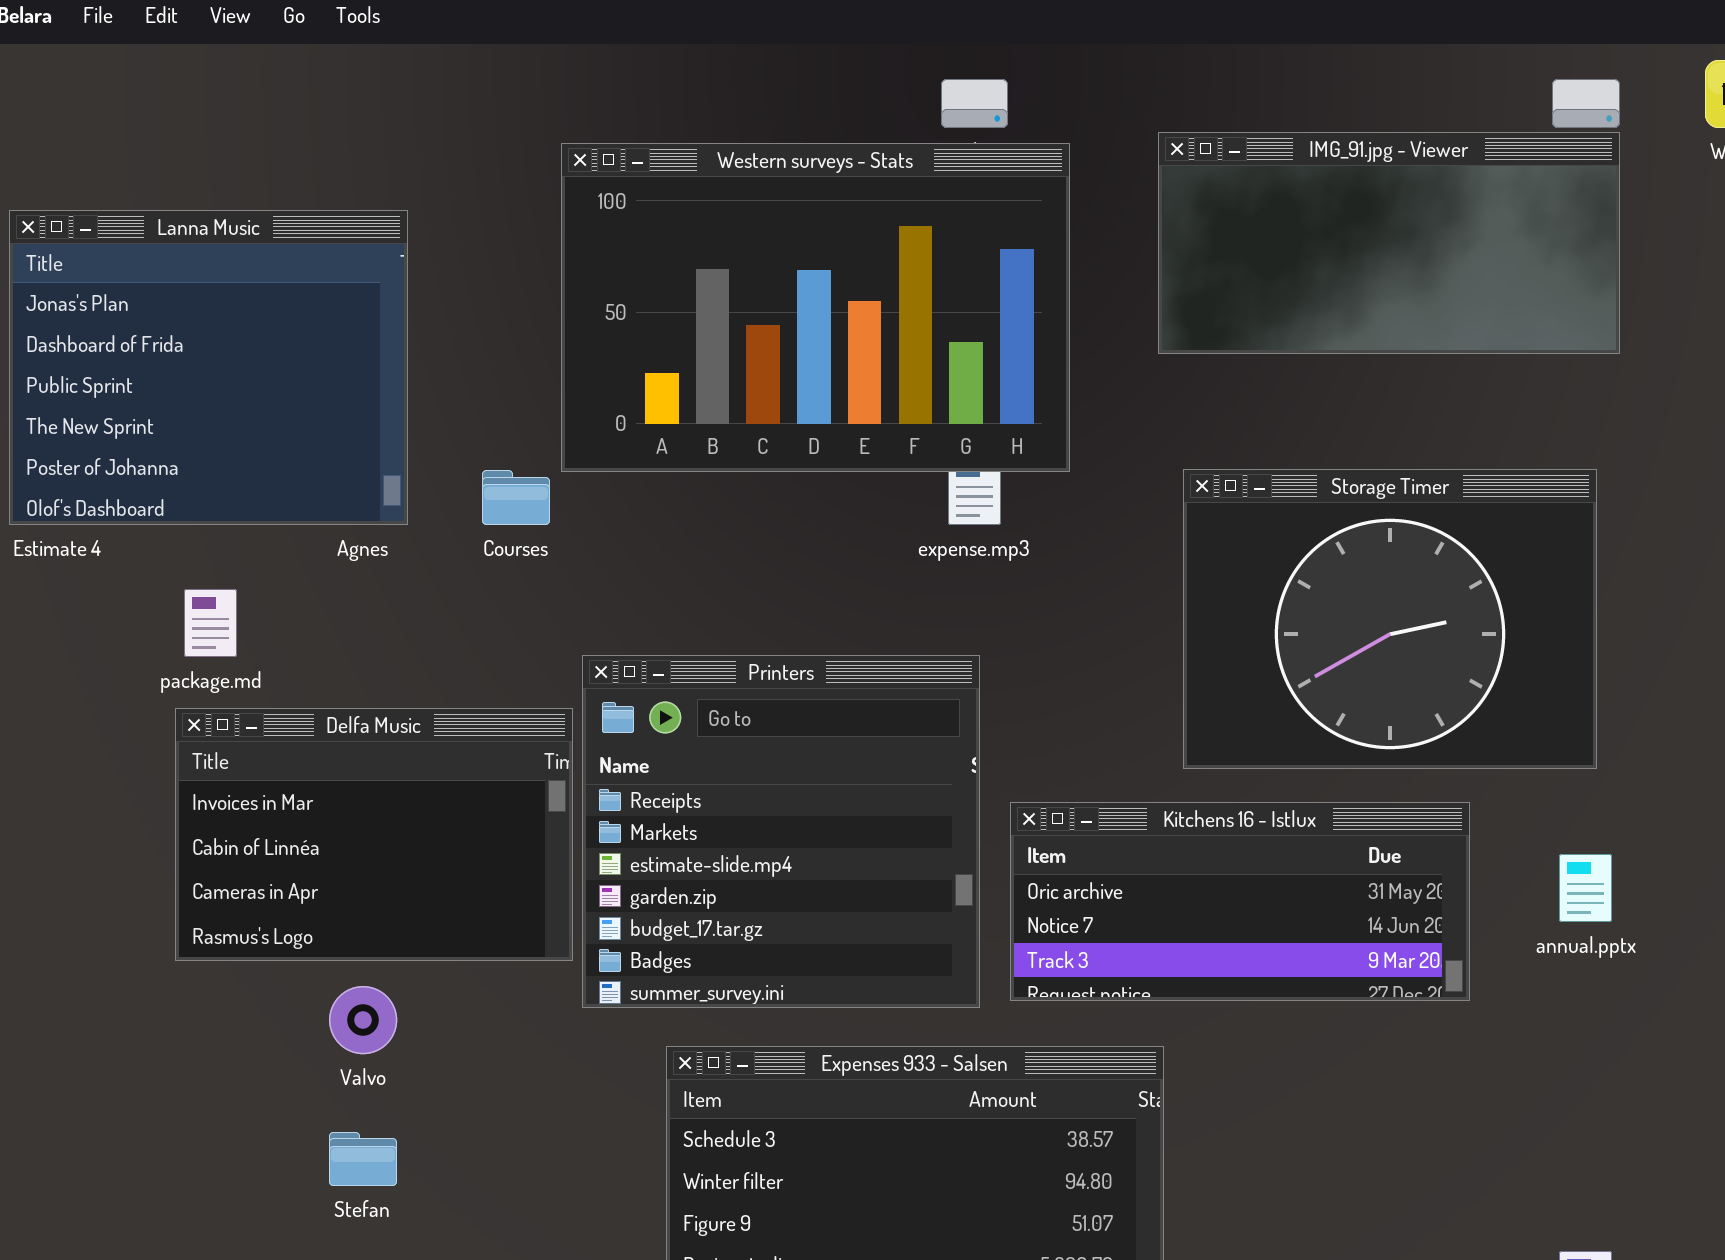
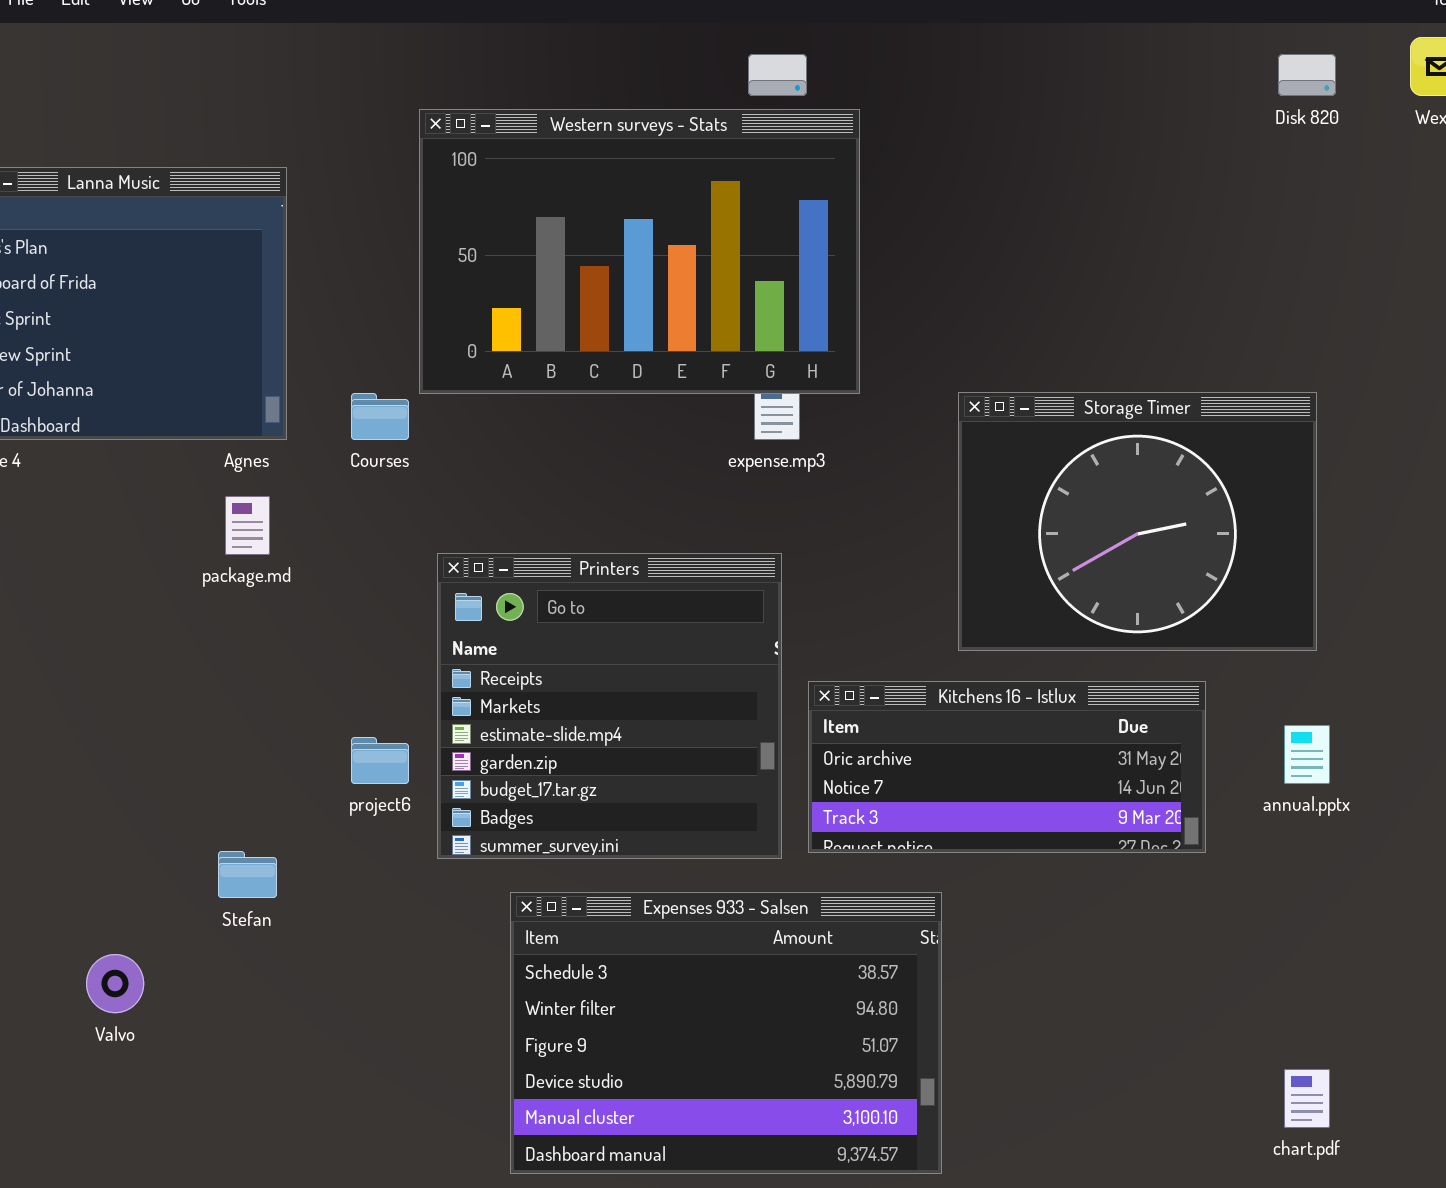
IMG_91.jpg - Viewer: [1158,132,1620,354] -> none, closed
package.md: [184,589,237,657] -> [225,496,270,555], moved
Delfa Music: [175,708,573,961] -> none, closed
Valvo: [329,986,397,1054] -> [86,954,144,1013], moved
Stefan: [329,1132,397,1186] -> [218,851,277,898], moved

